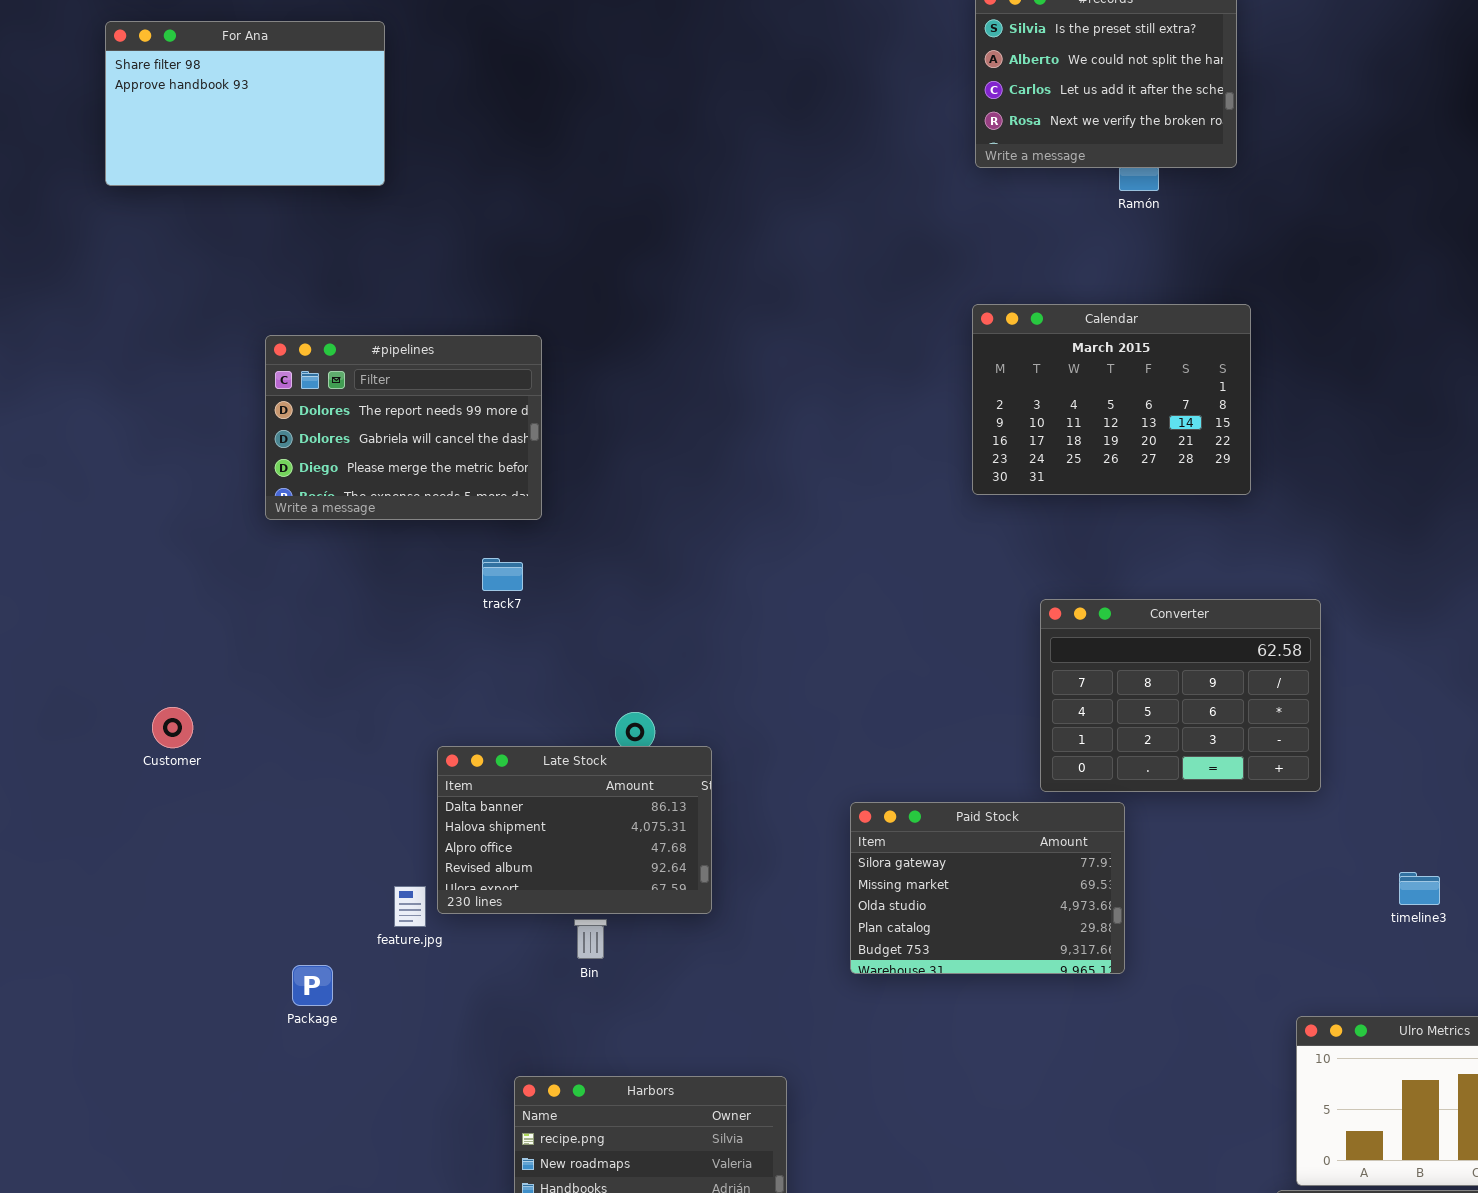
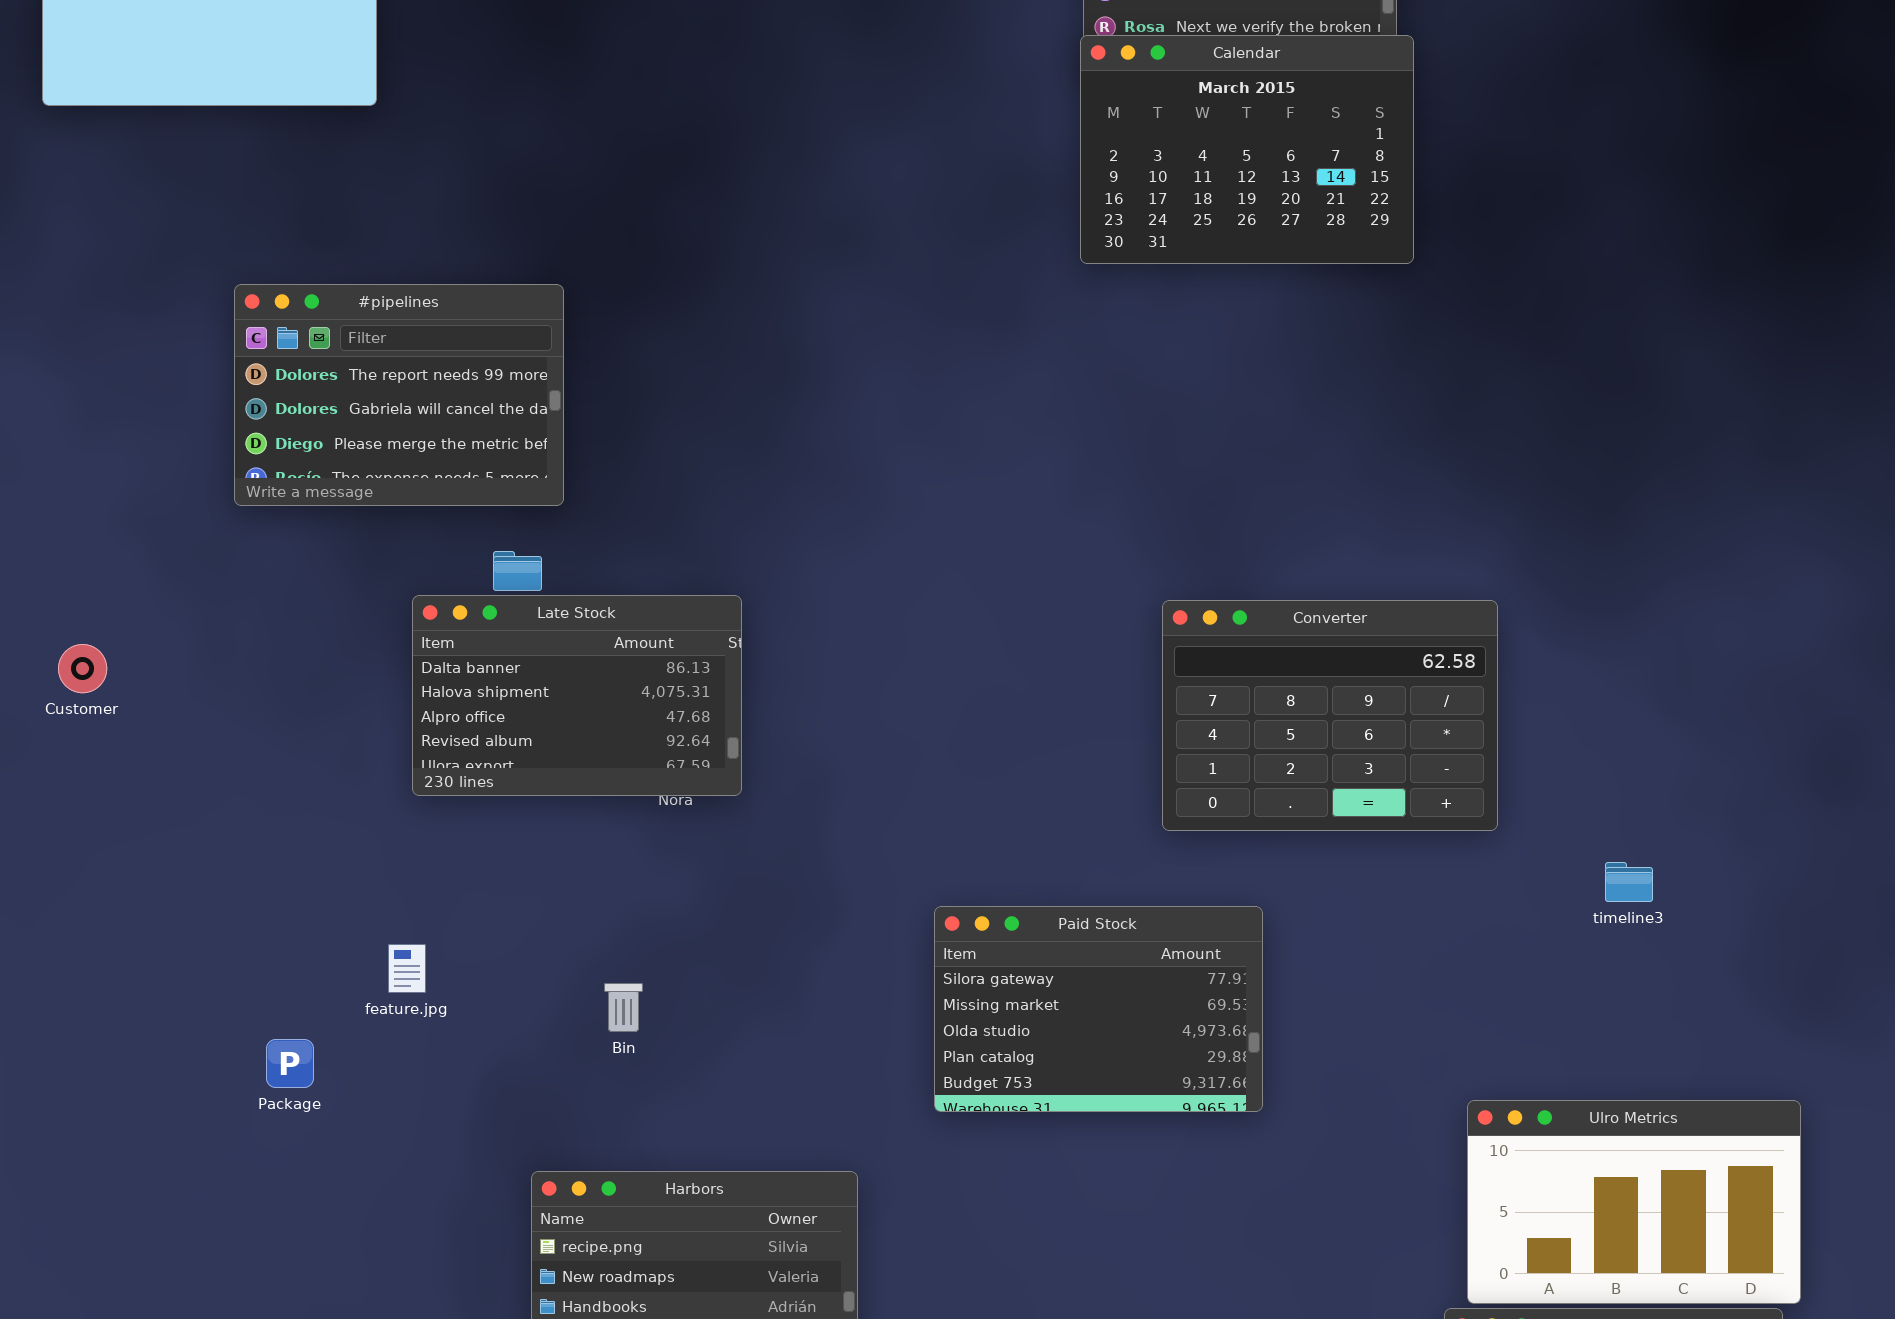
Calendar: [972,304,1251,495] -> [1080,35,1414,264], moved
Customer: [152,707,193,748] -> [58,644,107,693], moved
Late Stock: [437,746,712,914] -> [412,595,742,796], moved
Paid Stock: [850,802,1125,974] -> [934,906,1263,1112], moved
timeline3: [1399,872,1440,905] -> [1605,862,1653,902], moved

